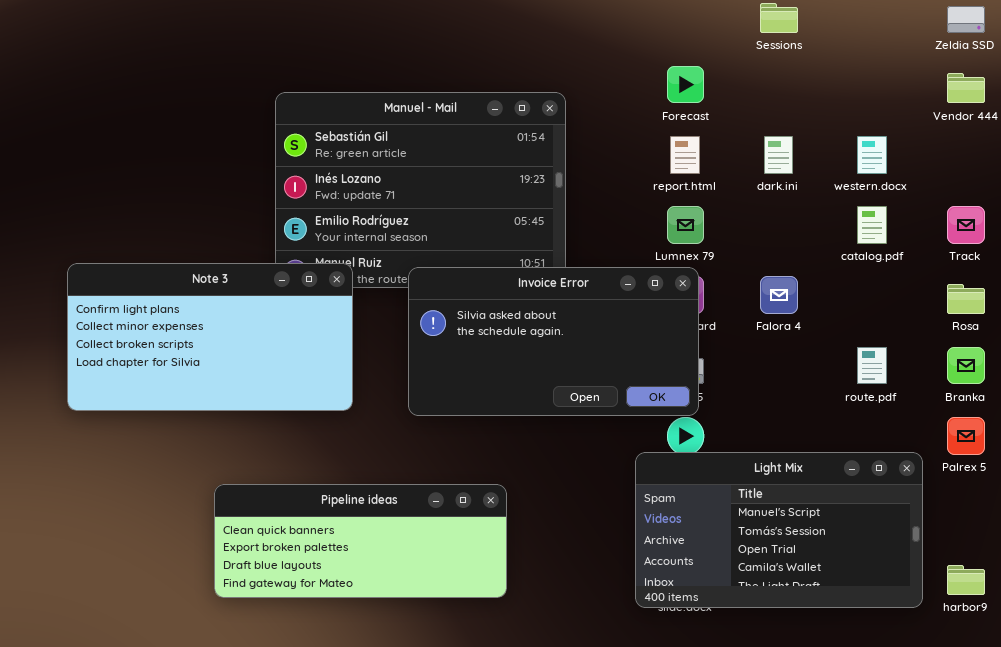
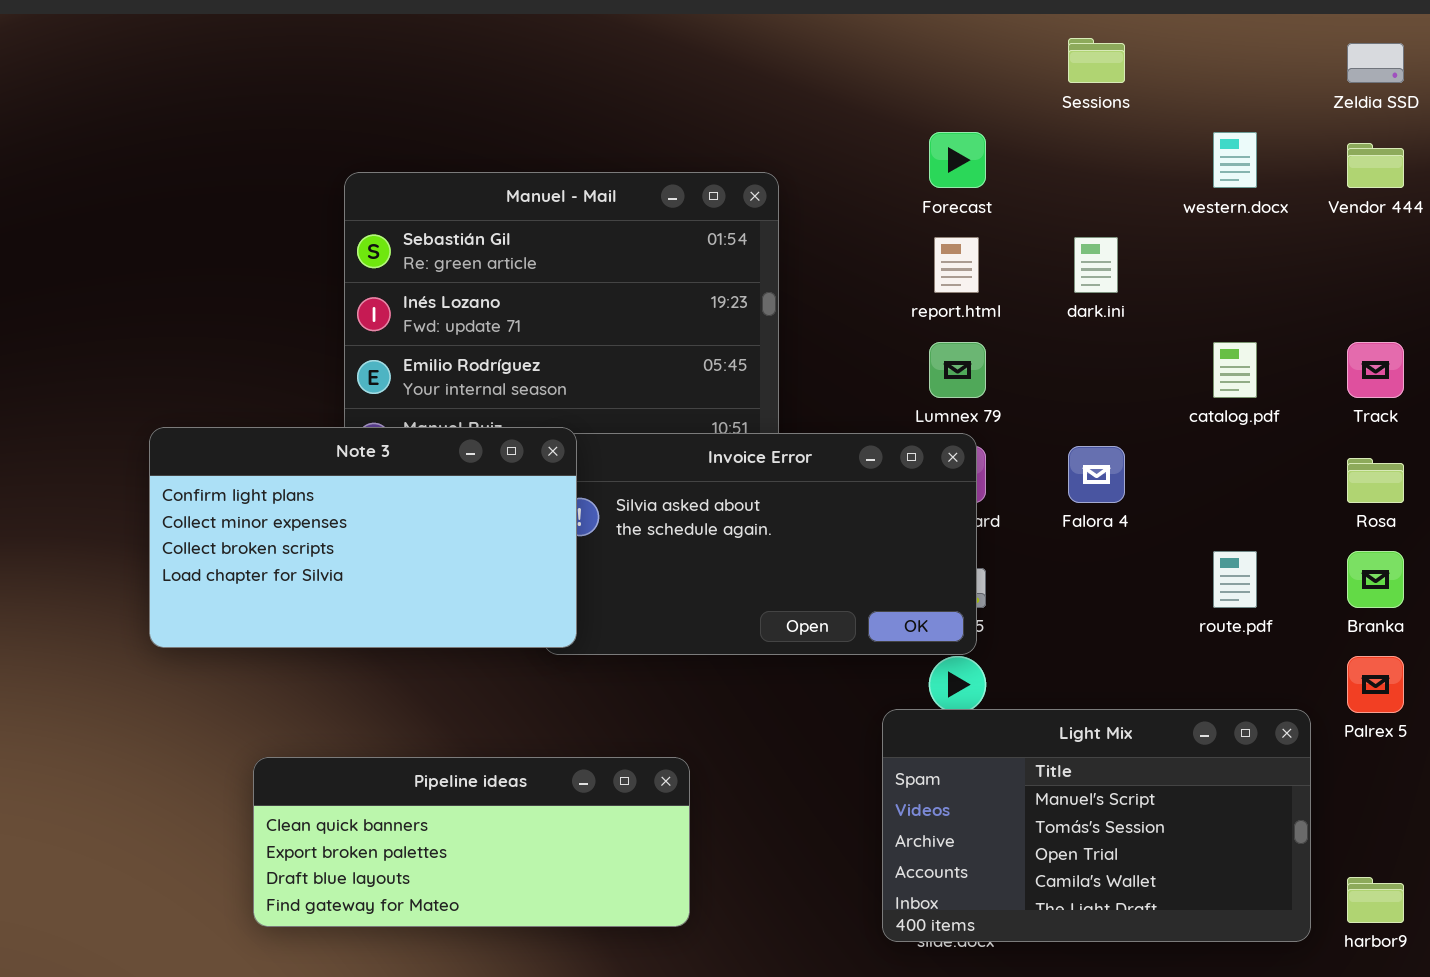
western.docx: [857,136,887,174] -> [1213,132,1257,188], moved
Note 3: [67,263,353,411] -> [149,427,577,648], moved

